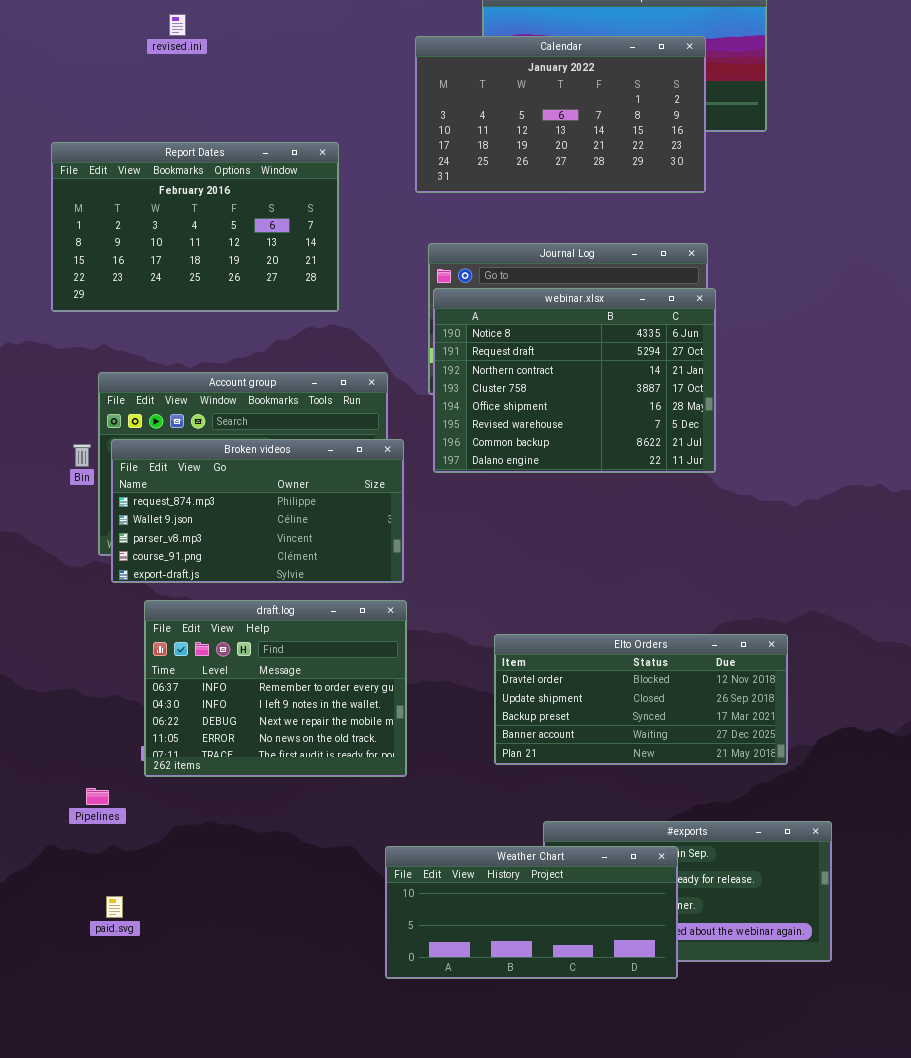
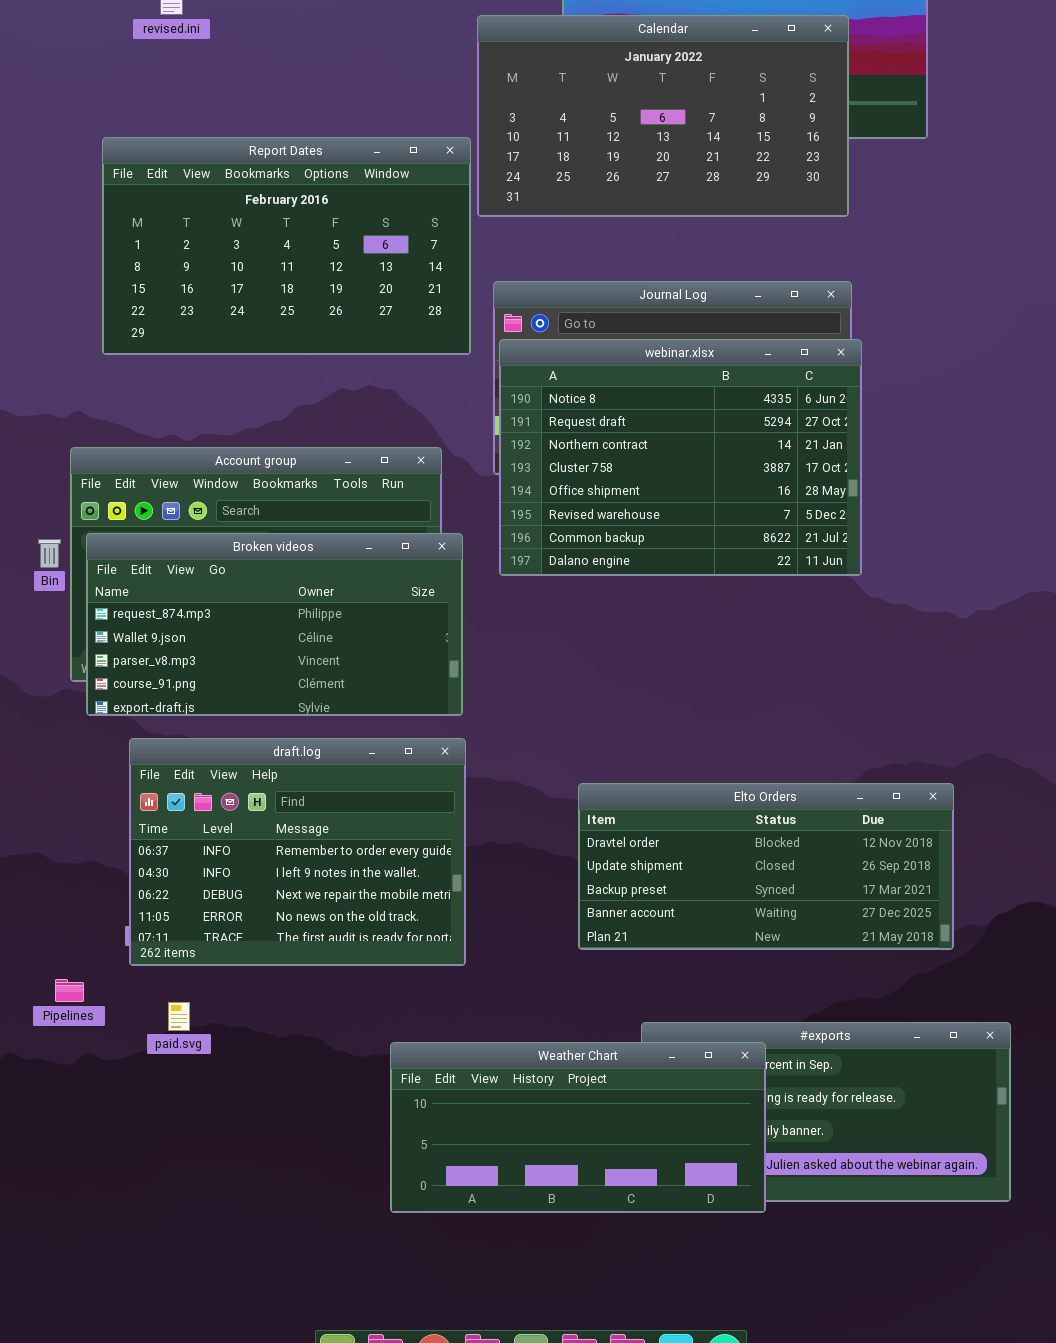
Report Dates: [51,142,339,312] -> [102,137,471,355], moved
Weather Chart: [385,846,678,979] -> [390,1042,766,1213], moved
paid.svg: [106,896,123,918] -> [168,1002,190,1031], moved

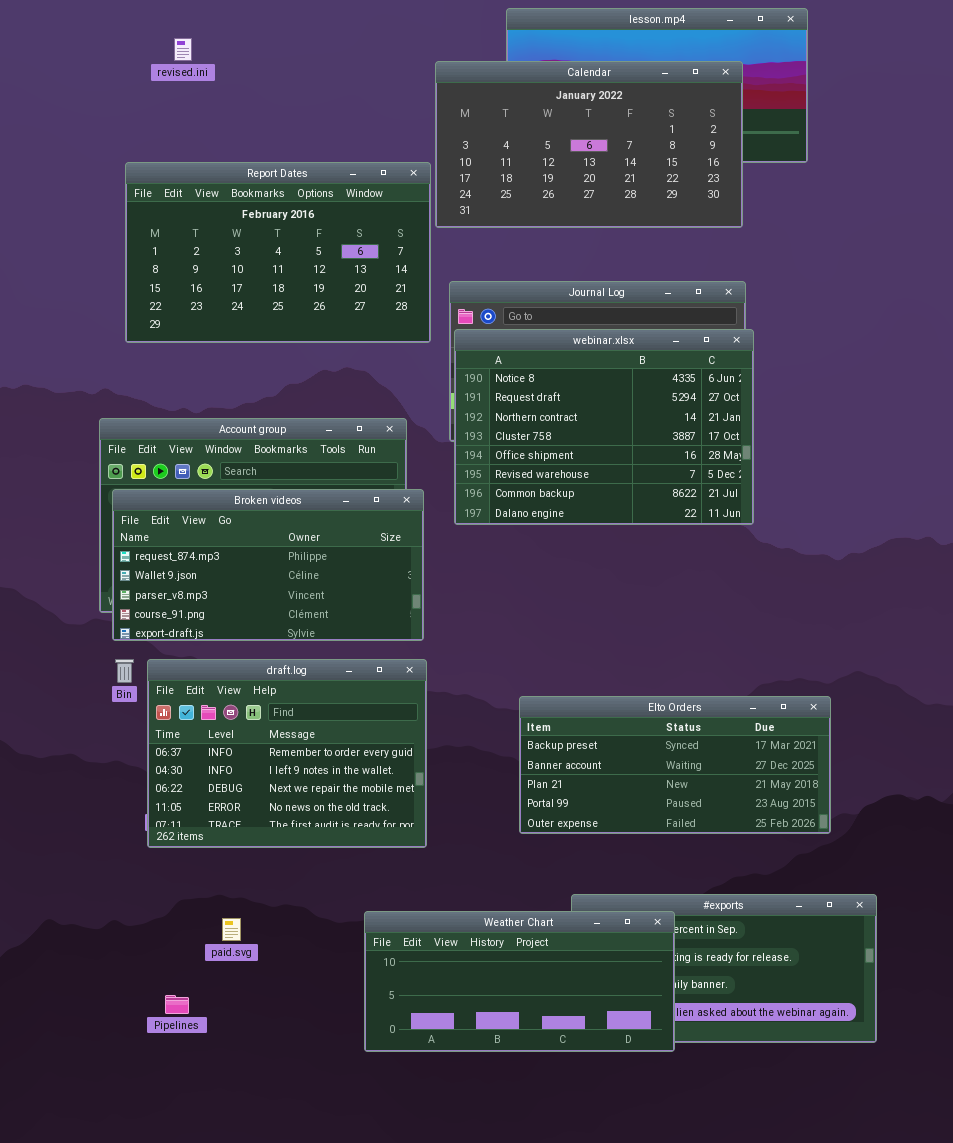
Bin: [38,539,61,568] -> [115,659,134,683], moved
Elto Orders: [578,783,954,950] -> [519,696,831,834], scrolled down 2 rows
Pipelines: [55,979,84,1002] -> [165,995,189,1014], moved
paid.svg: [168,1002,190,1031] -> [222,918,241,941], moved

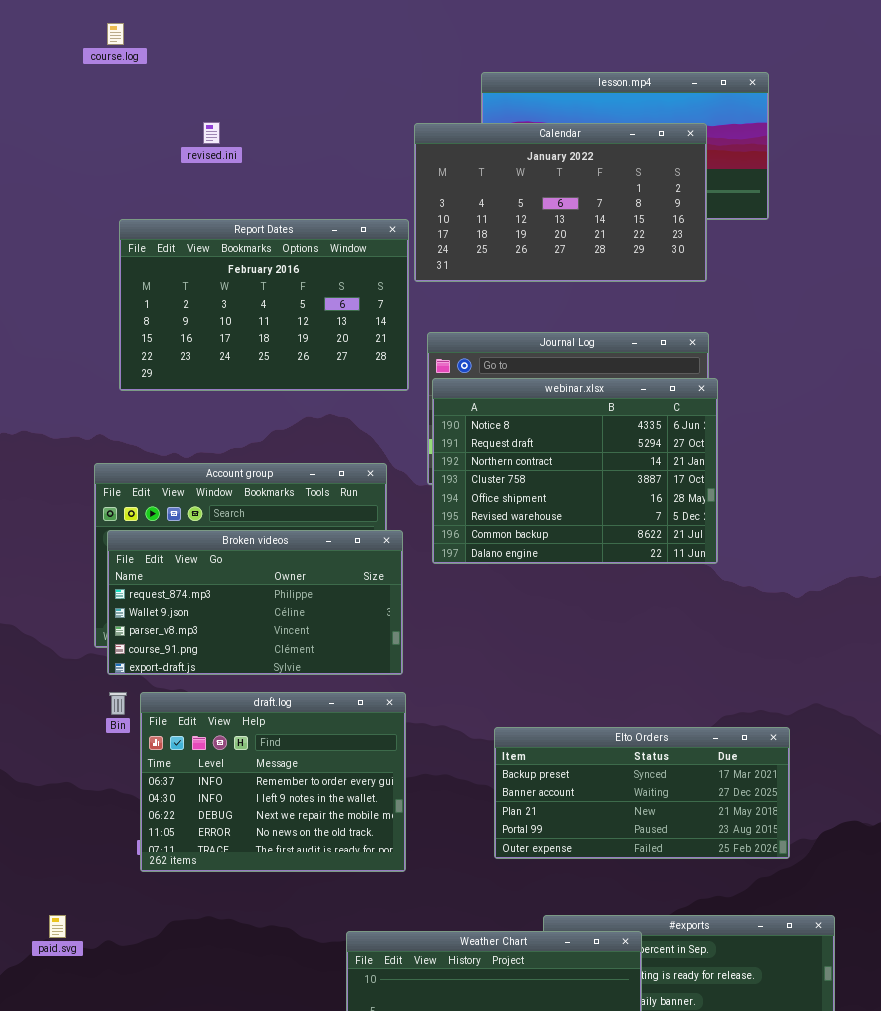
revised.ini: [174,38,192,61] -> [203,122,220,144], moved
paid.svg: [222,918,241,941] -> [49,915,66,938], moved

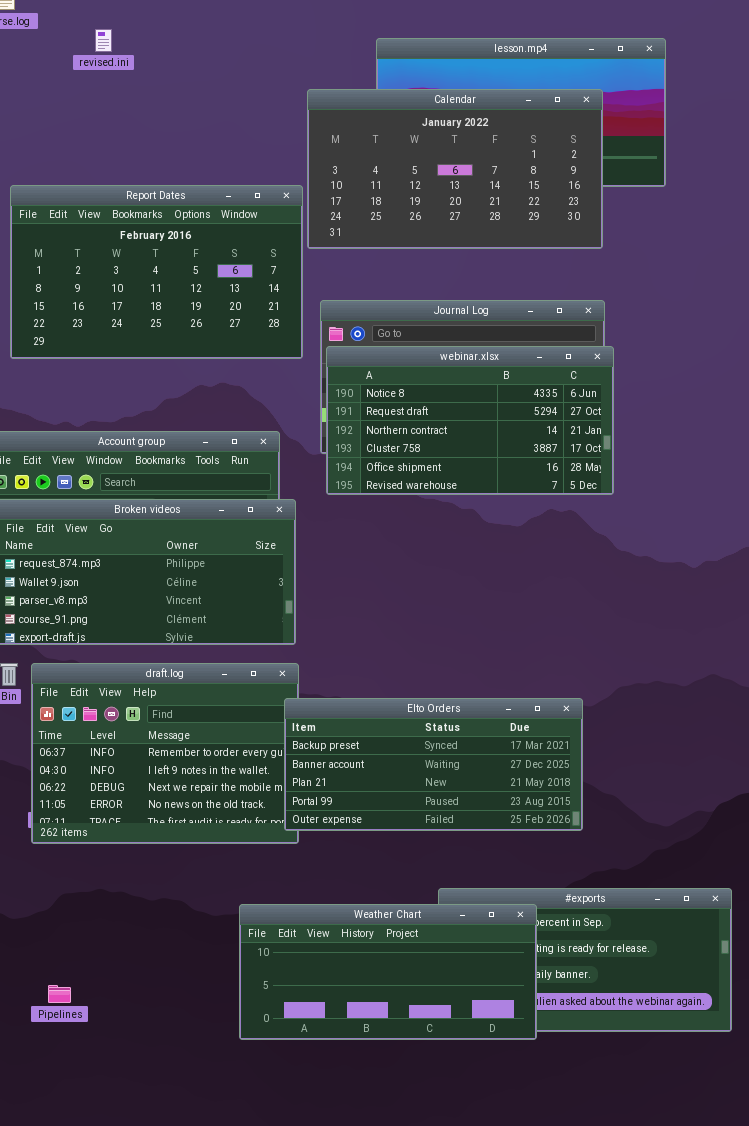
revised.ini: [203,122,220,144] -> [95,29,112,52], moved
webinar.xlsx: [432,378,718,564] -> [326,346,614,495], resized
Elto Orders: [494,727,790,859] -> [284,698,583,831], moved

